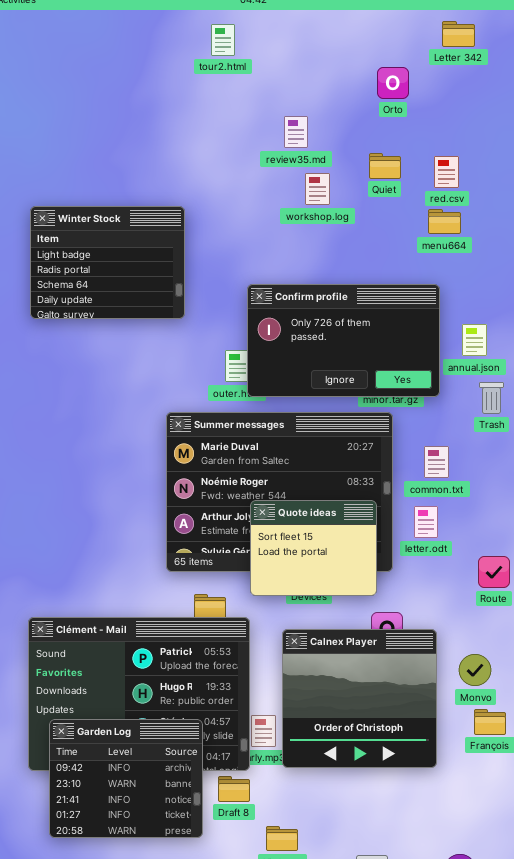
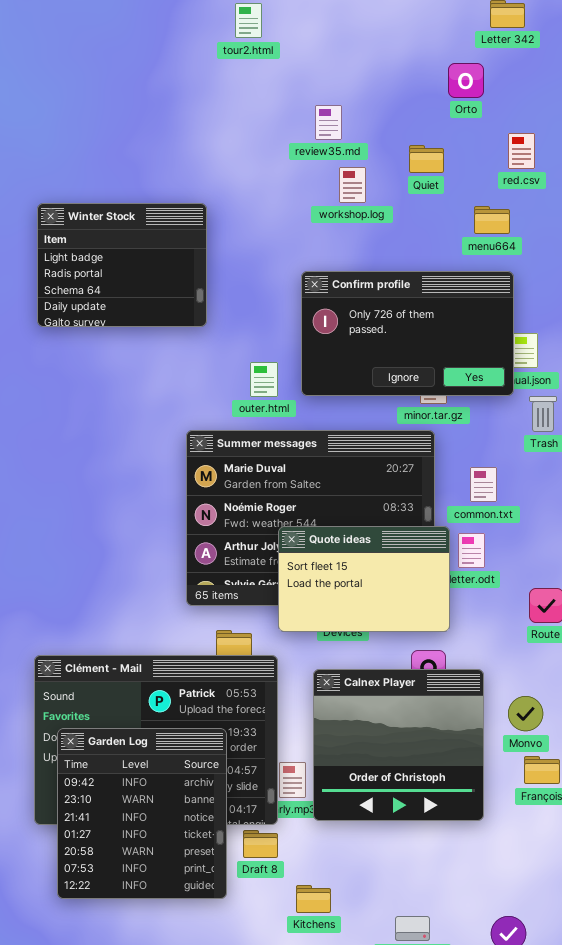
Orto: [377,67,409,99] -> [448,63,484,98], moved
red.csv: [434,156,459,188] -> [508,133,535,169], moved
Confirm profile: [247,284,440,397] -> [301,271,514,396], moved
Quote ideas: [250,500,377,596] -> [278,526,450,632], resized
Garden Log: [49,719,203,838] -> [57,728,227,899], resized

